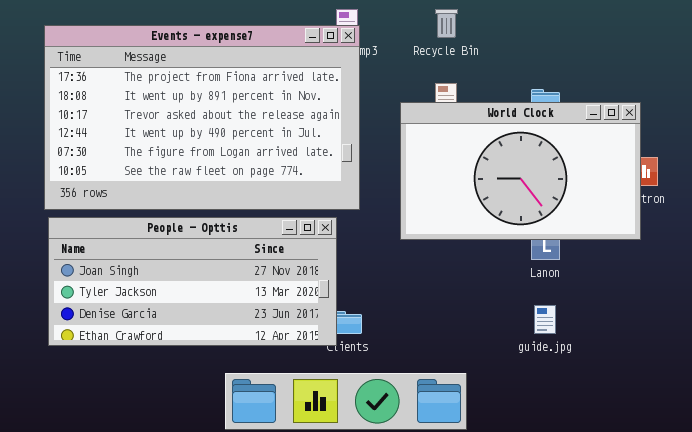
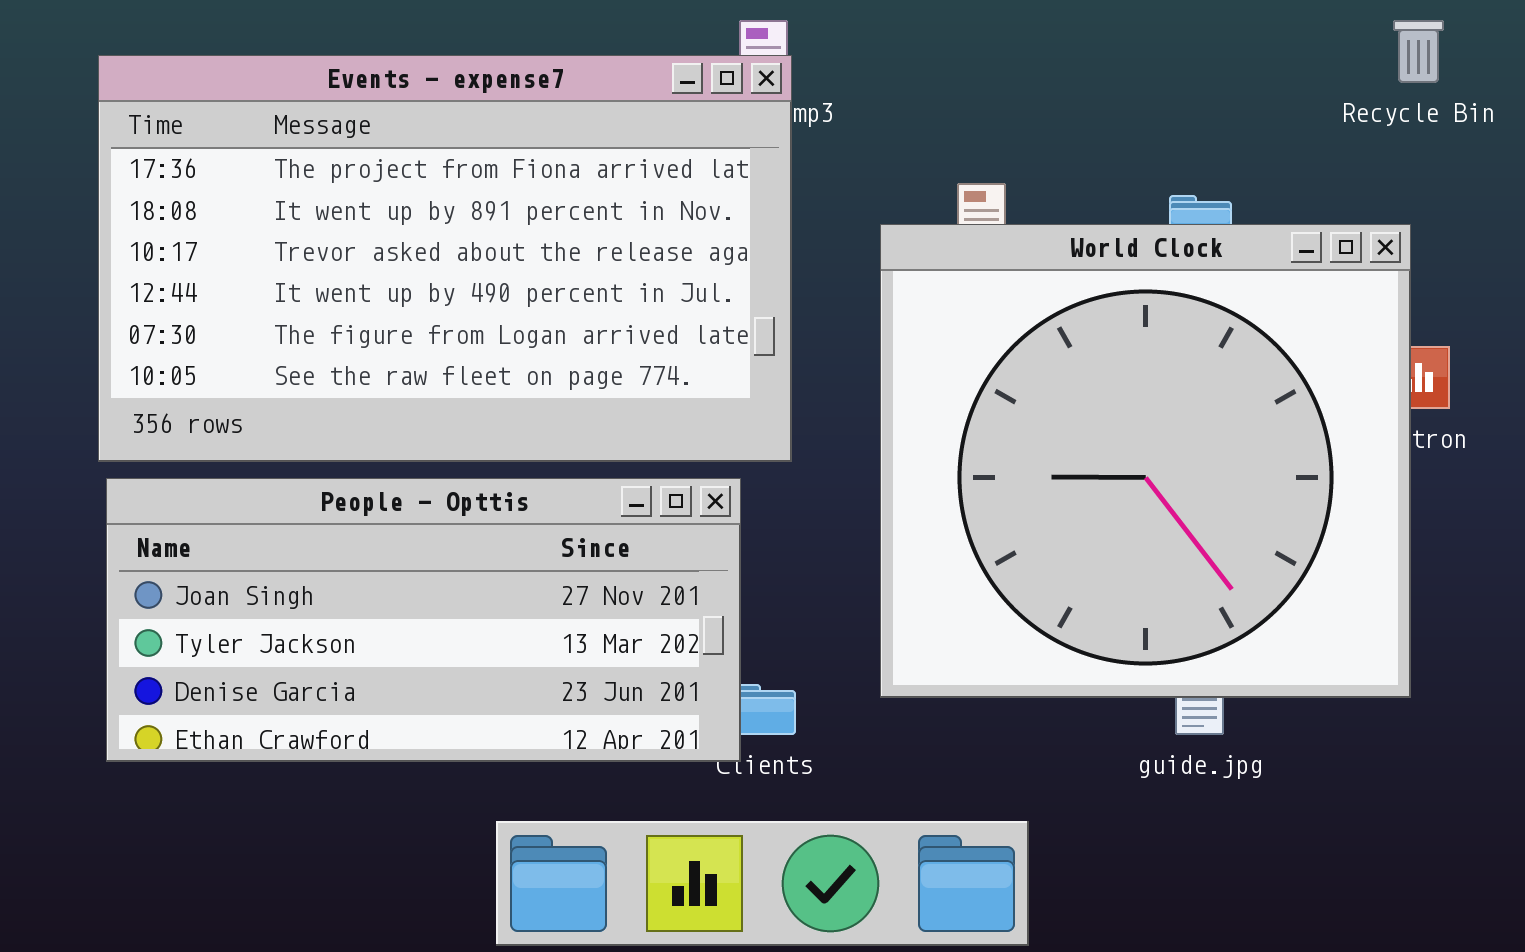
Recycle Bin: [435,9,458,38] -> [1393,20,1444,83], moved
World Clock: [400,102,641,240] -> [880,224,1411,698], resized

